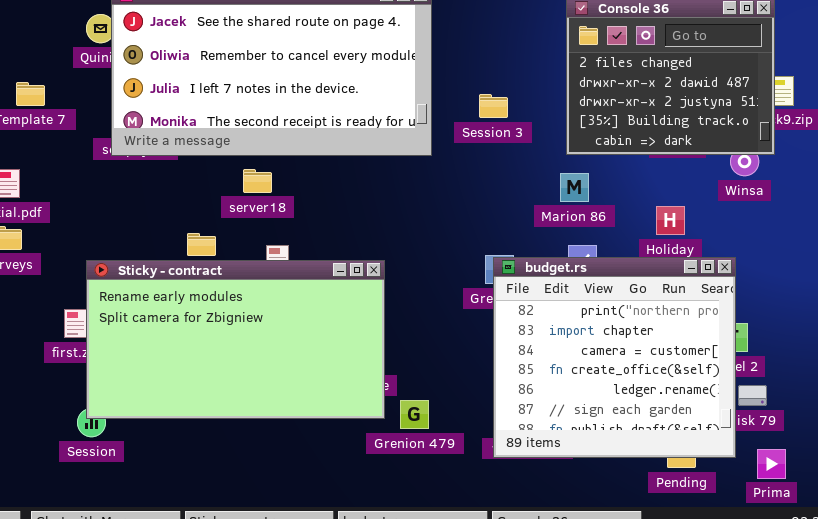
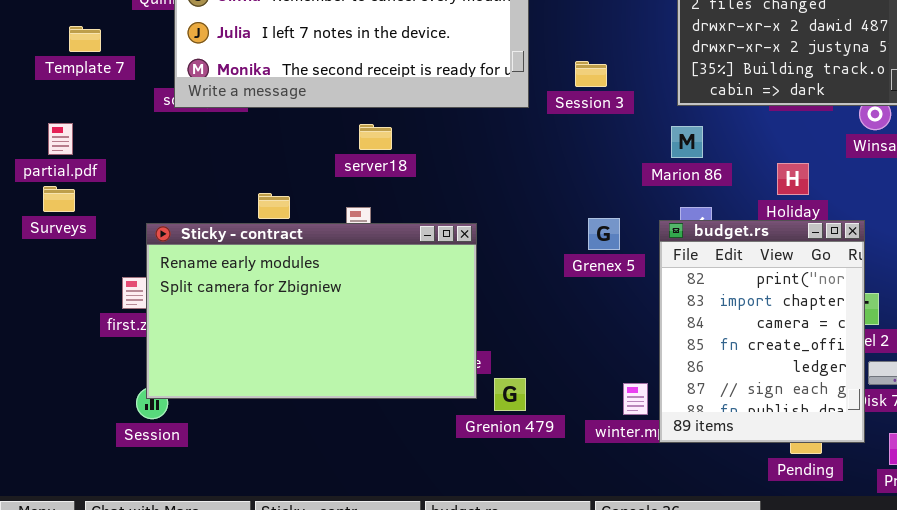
Session 3: [479,94,508,118] -> [575,61,607,87], moved
server18: [243,169,272,193] -> [359,124,392,150], moved
budget.rs: [493,257,736,458] -> [659,220,865,443], resized

